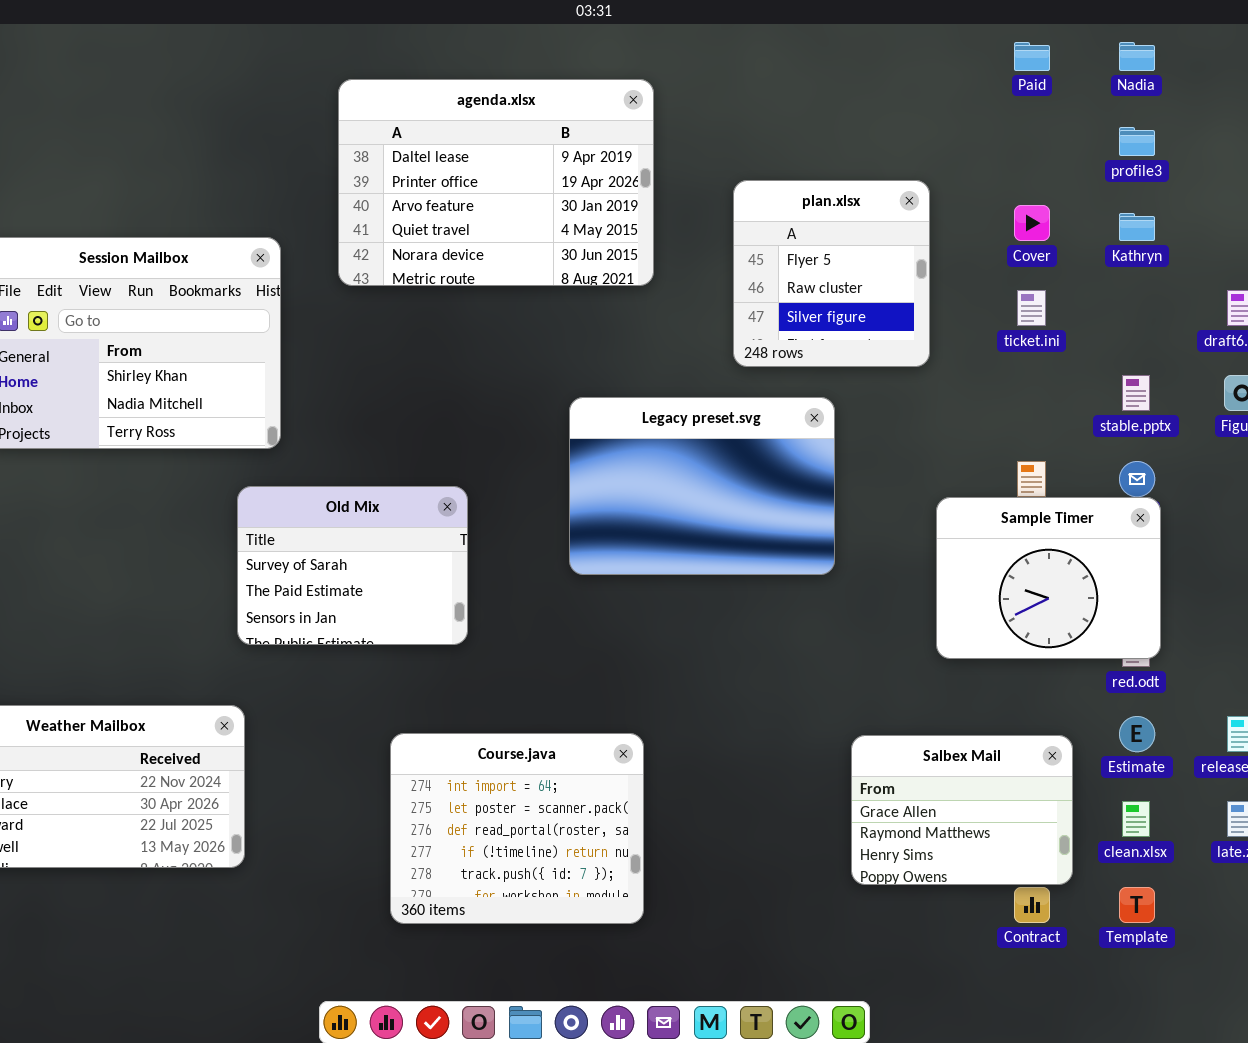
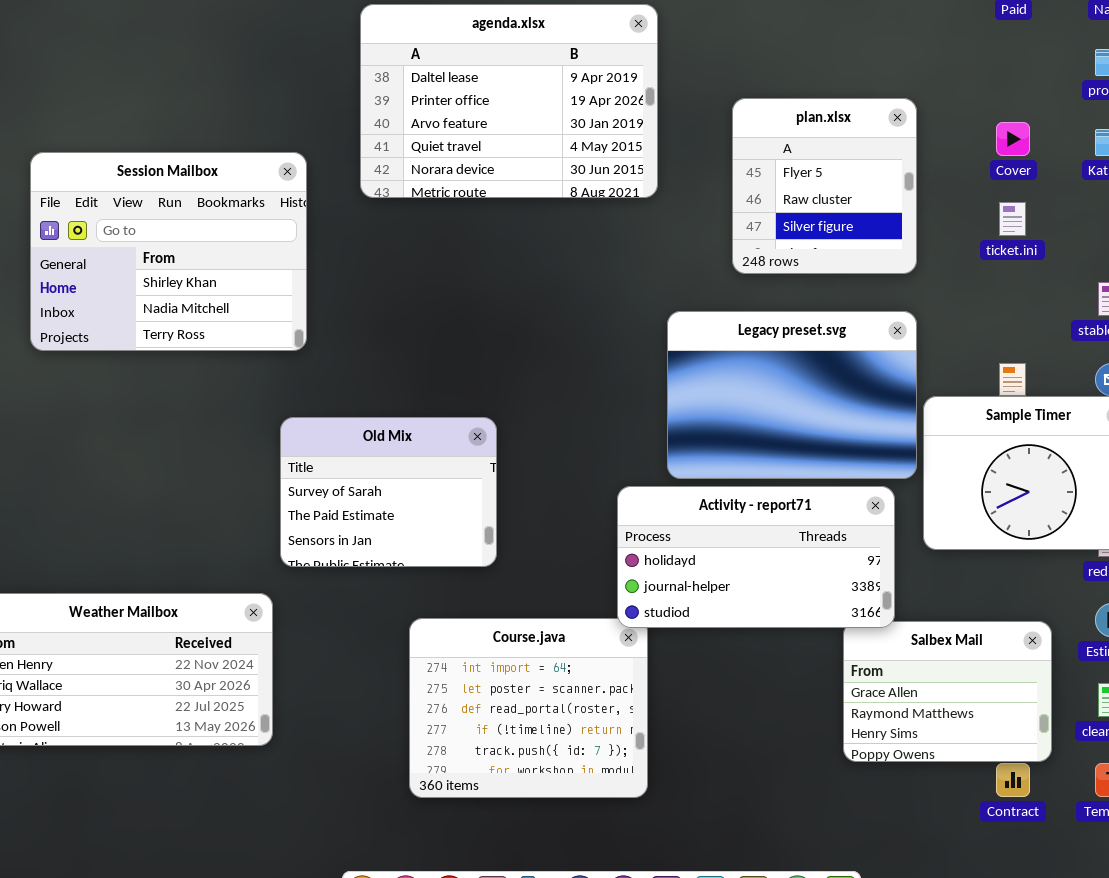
Legacy preset.svg: [569,397,835,575] -> [667,311,917,479], moved
Old Mix: [237,486,468,645] -> [280,417,497,567], moved
Activity - report71: none -> [617,486,895,628], opened

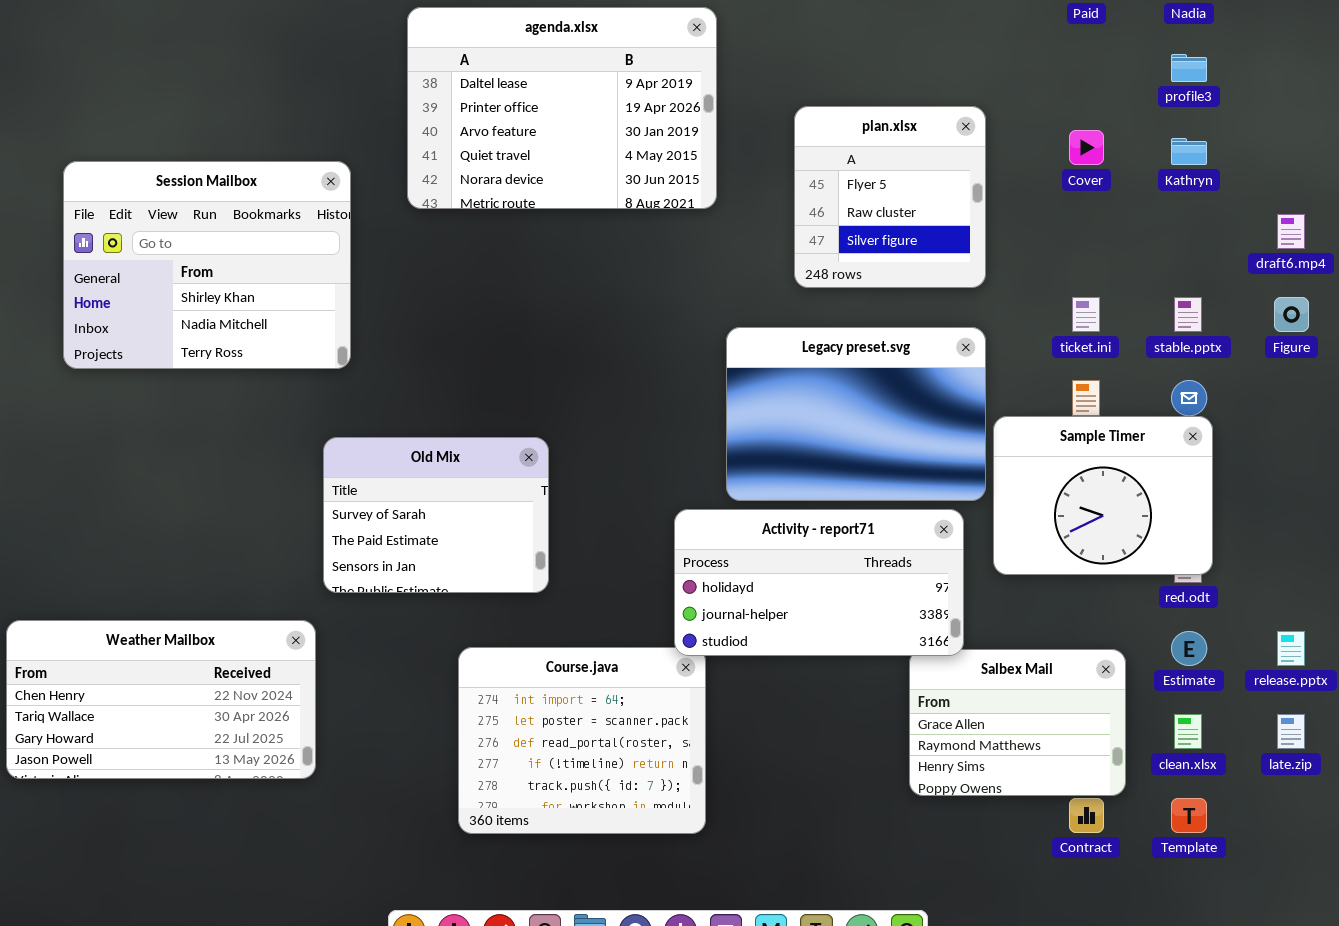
ticket.ini: [999,202,1026,236] -> [1072,297,1100,332], moved

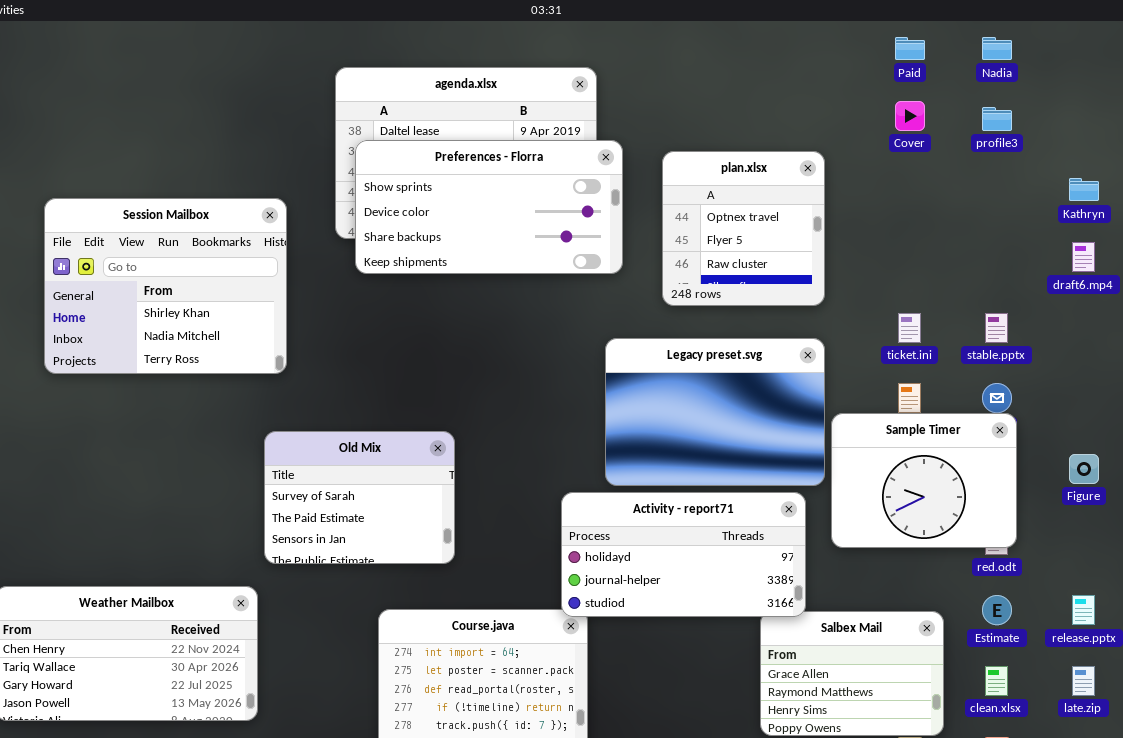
Preferences - Florra: none -> [355,140,623,274], opened
plan.xlsx: [794,106,986,288] -> [662,151,825,306], scrolled up 1 row
Cover: [1069,130,1104,165] -> [895,101,925,131], moved
Kathryn: [1171,138,1207,165] -> [1069,178,1099,201], moved
Figure: [1274,297,1309,332] -> [1069,454,1099,484], moved

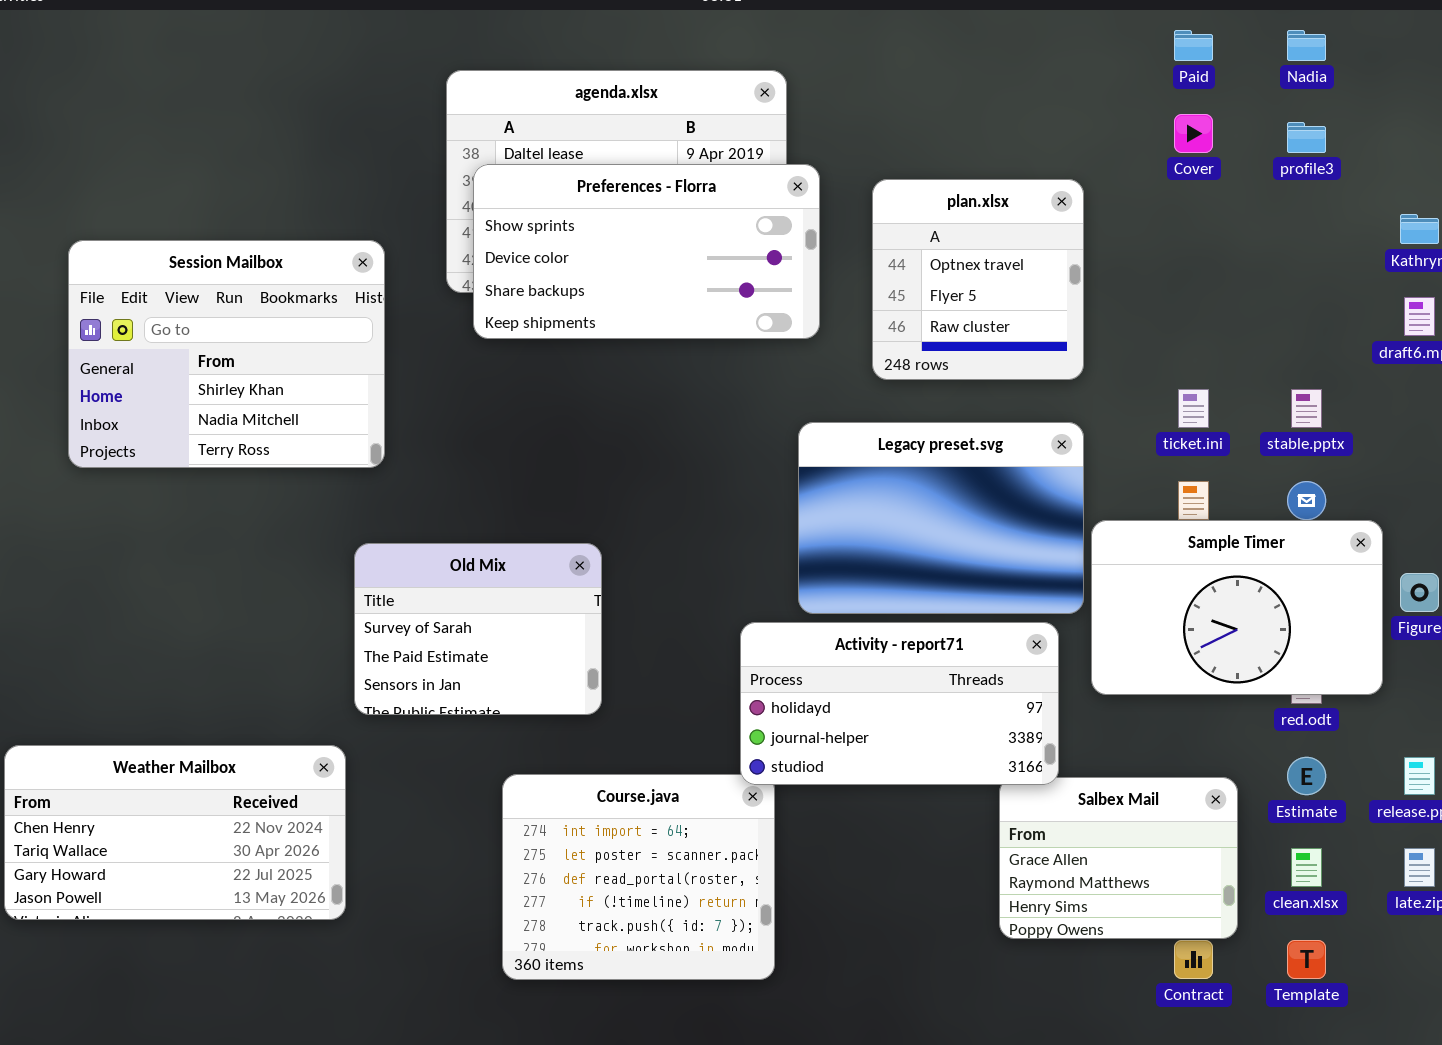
Sample Timer: [831,413,1017,548] -> [1091,520,1383,695], resized

